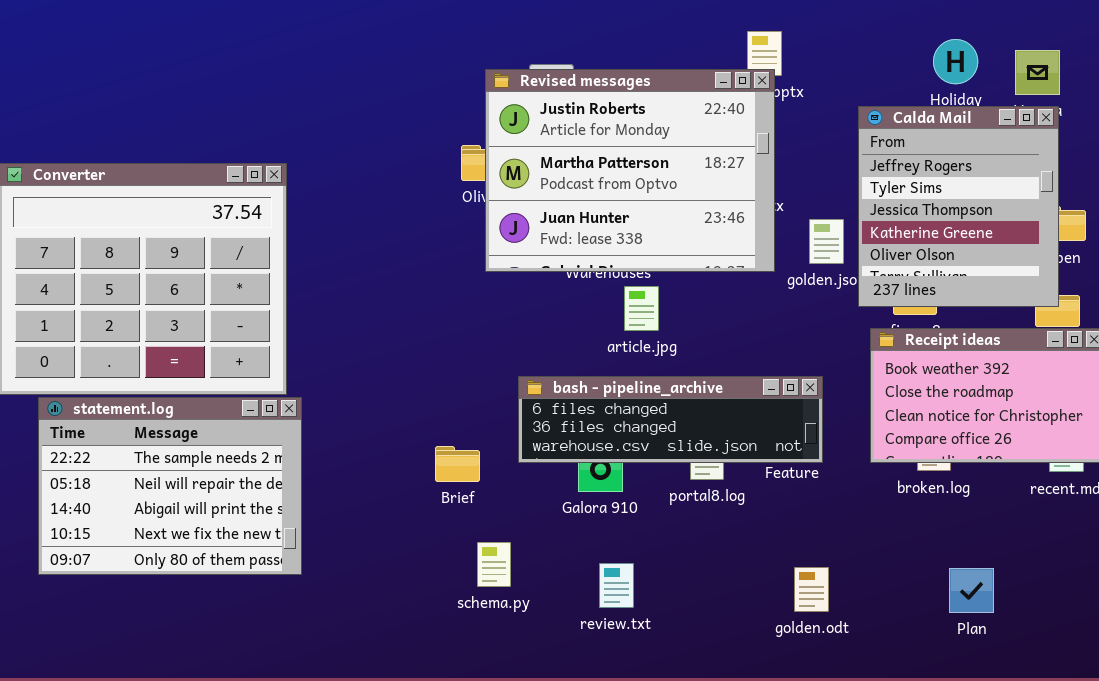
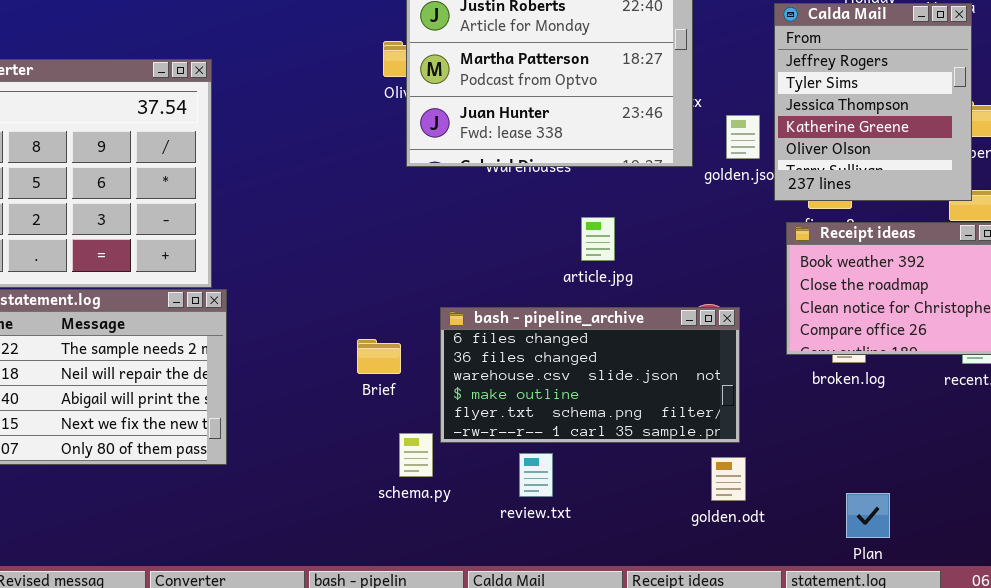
article.jpg: [624,286,659,331] -> [581,217,615,261], moved
bash - pipeline_archive: [518,376,823,463] -> [440,307,740,443], moved, resized
Plan: [949,568,994,613] -> [846,493,890,538], moved

